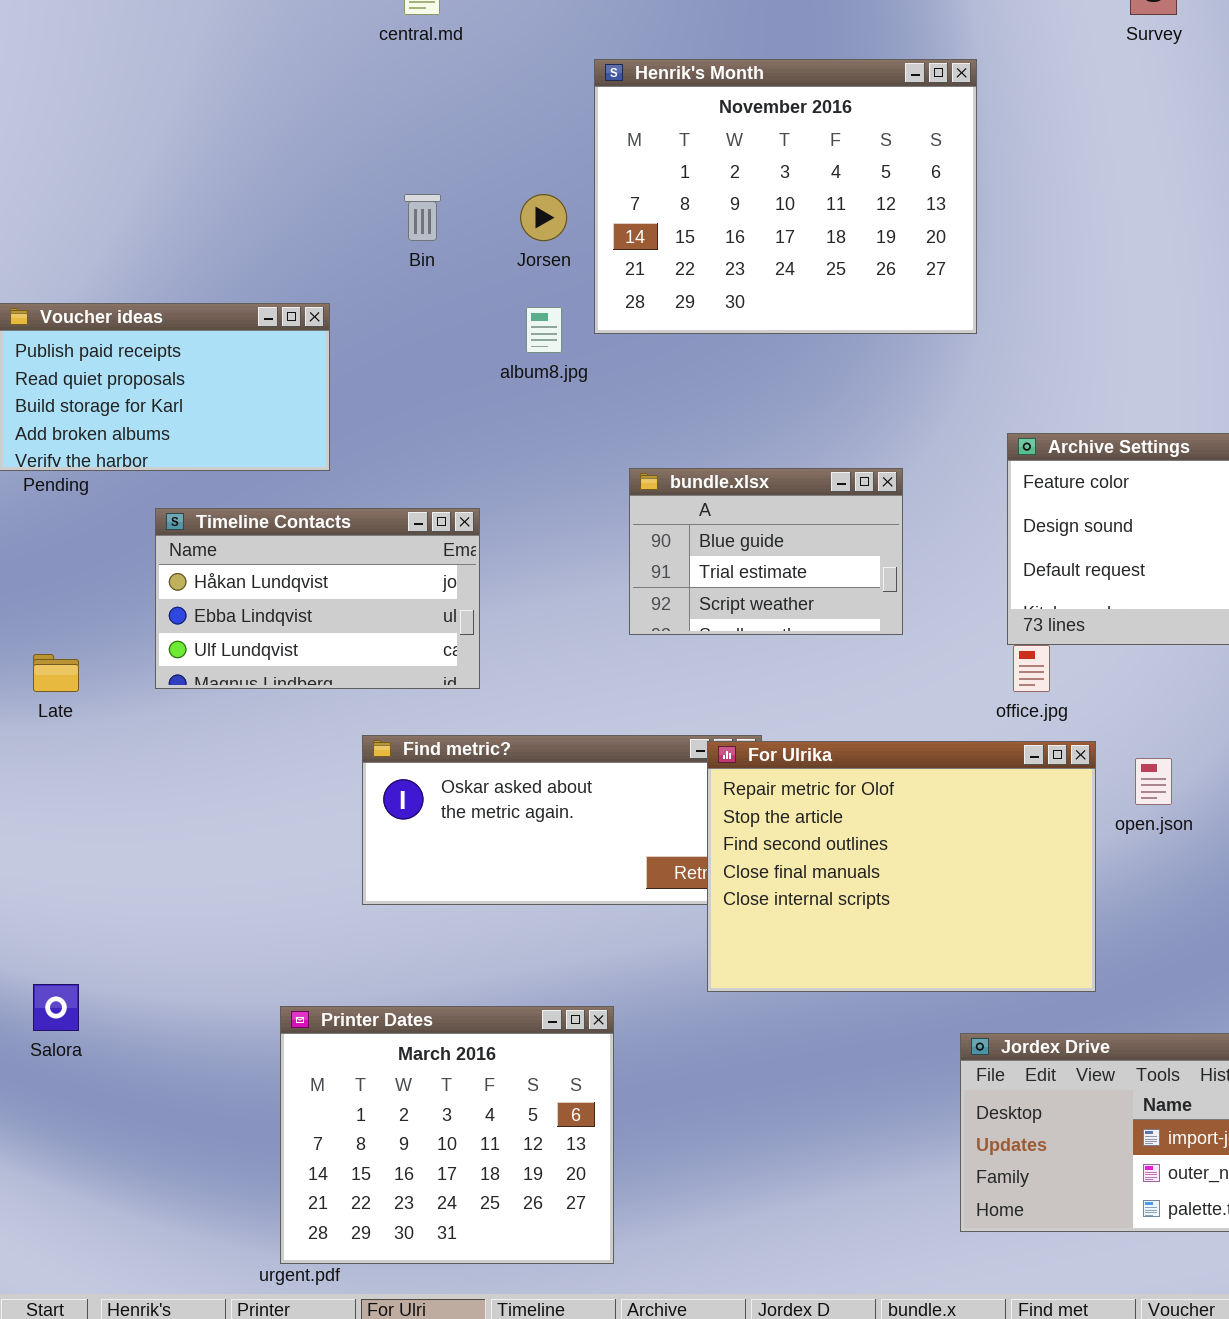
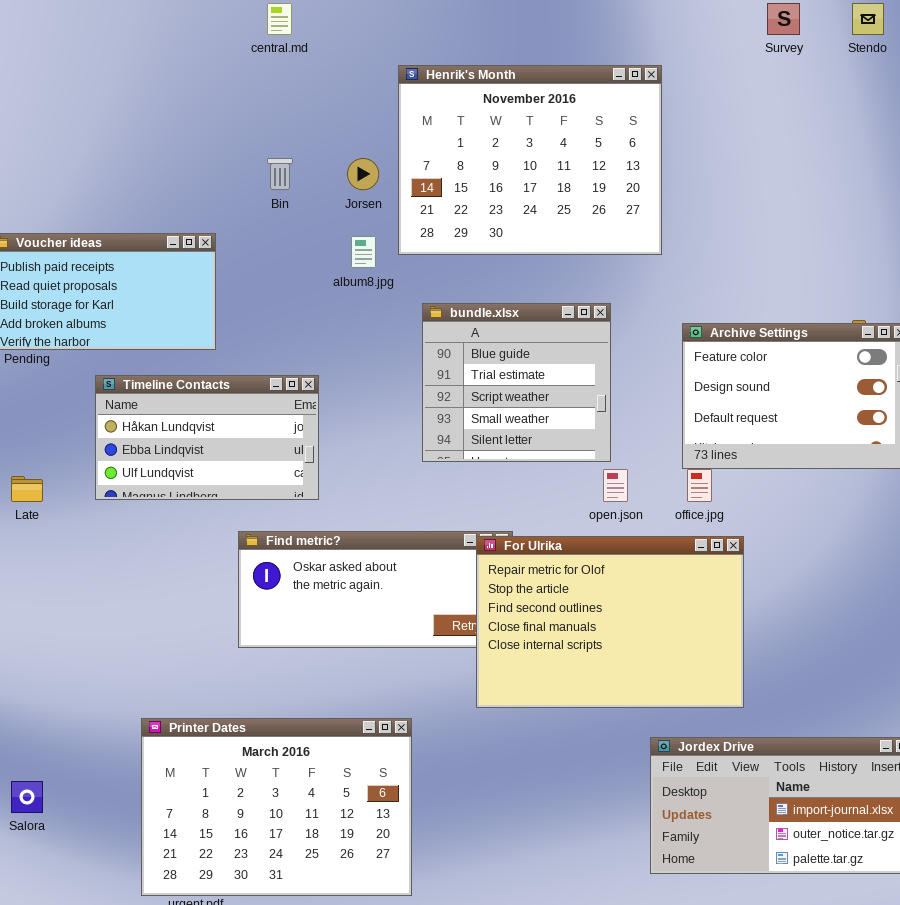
bundle.xlsx: [629,468,903,635] -> [422,303,611,462], resized
open.json: [1135,758,1172,805] -> [603,469,628,502], moved
Salora: [33,984,79,1031] -> [11,781,43,813], moved
Printer Dates: [280,1006,614,1264] -> [141,718,412,896], resized

